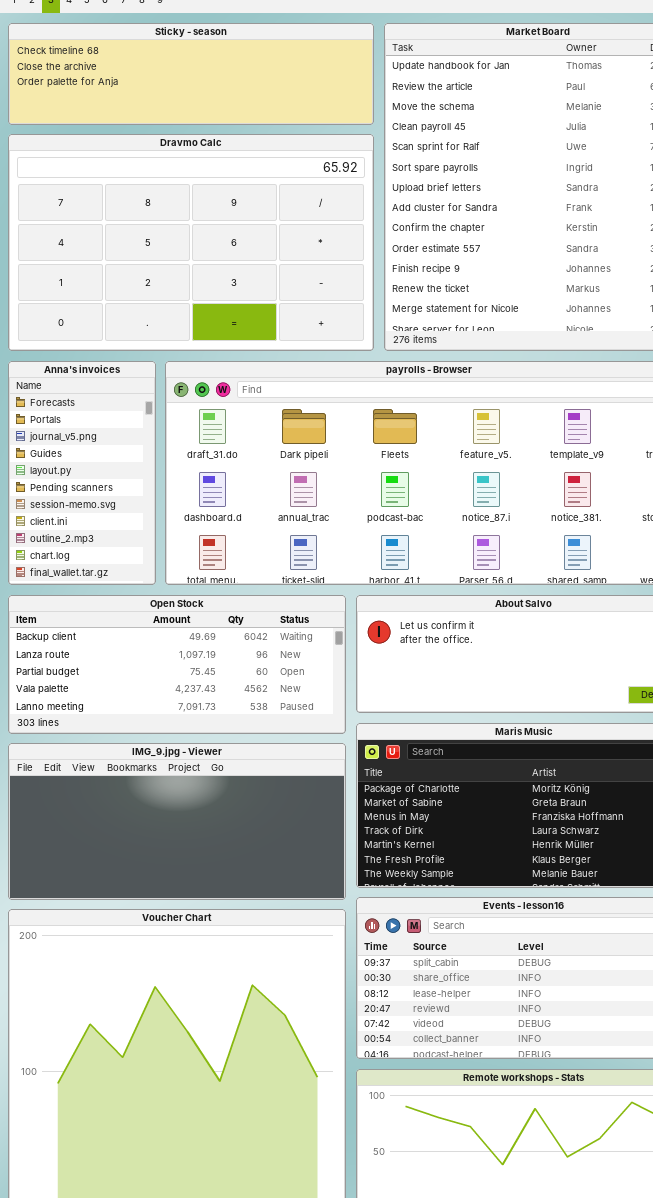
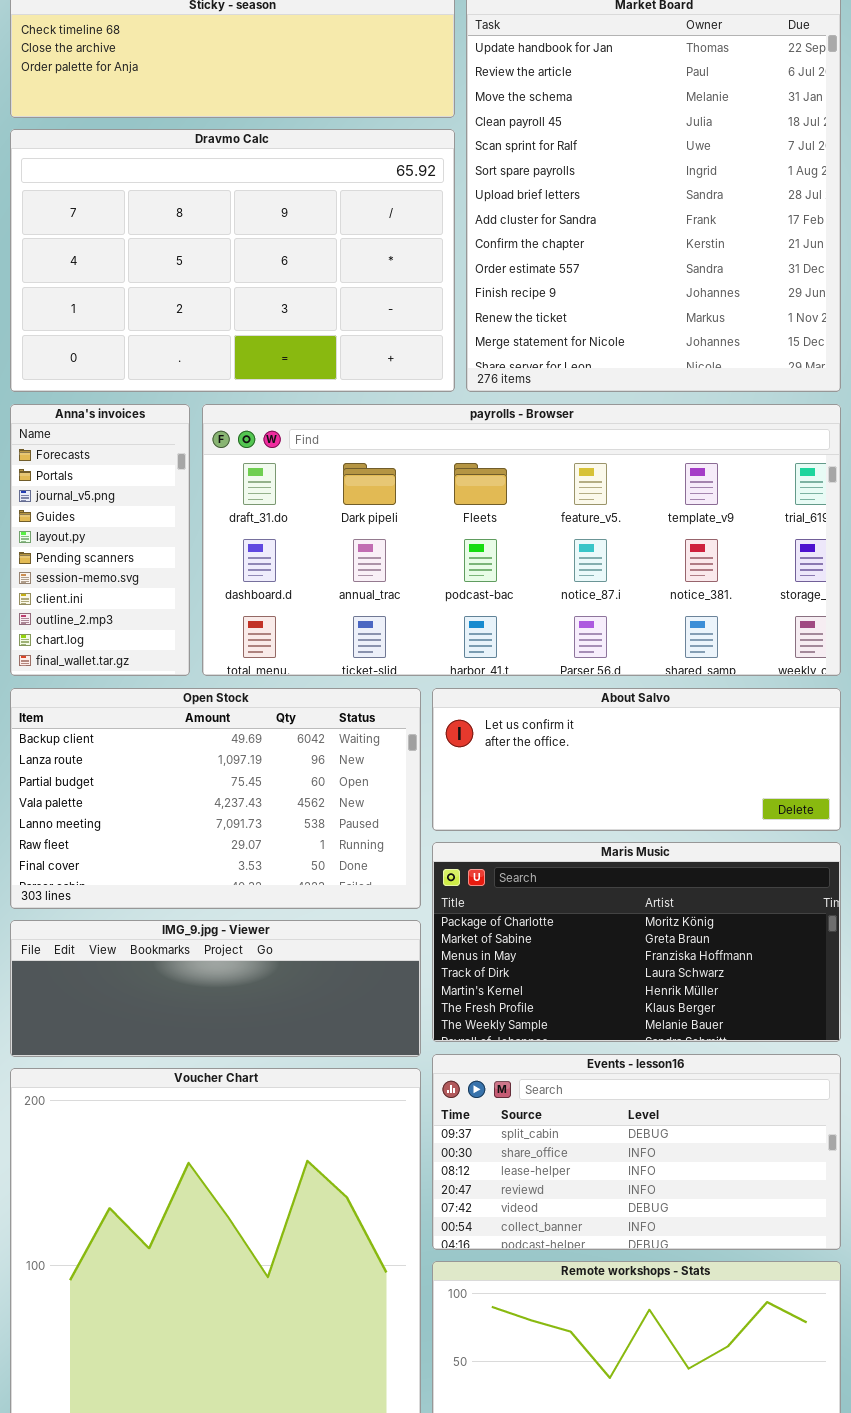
Open Stock: [8,595,346,734] -> [10,688,421,909], resized
IMG_9.jpg - Viewer: [8,743,346,900] -> [10,920,421,1057], resized

